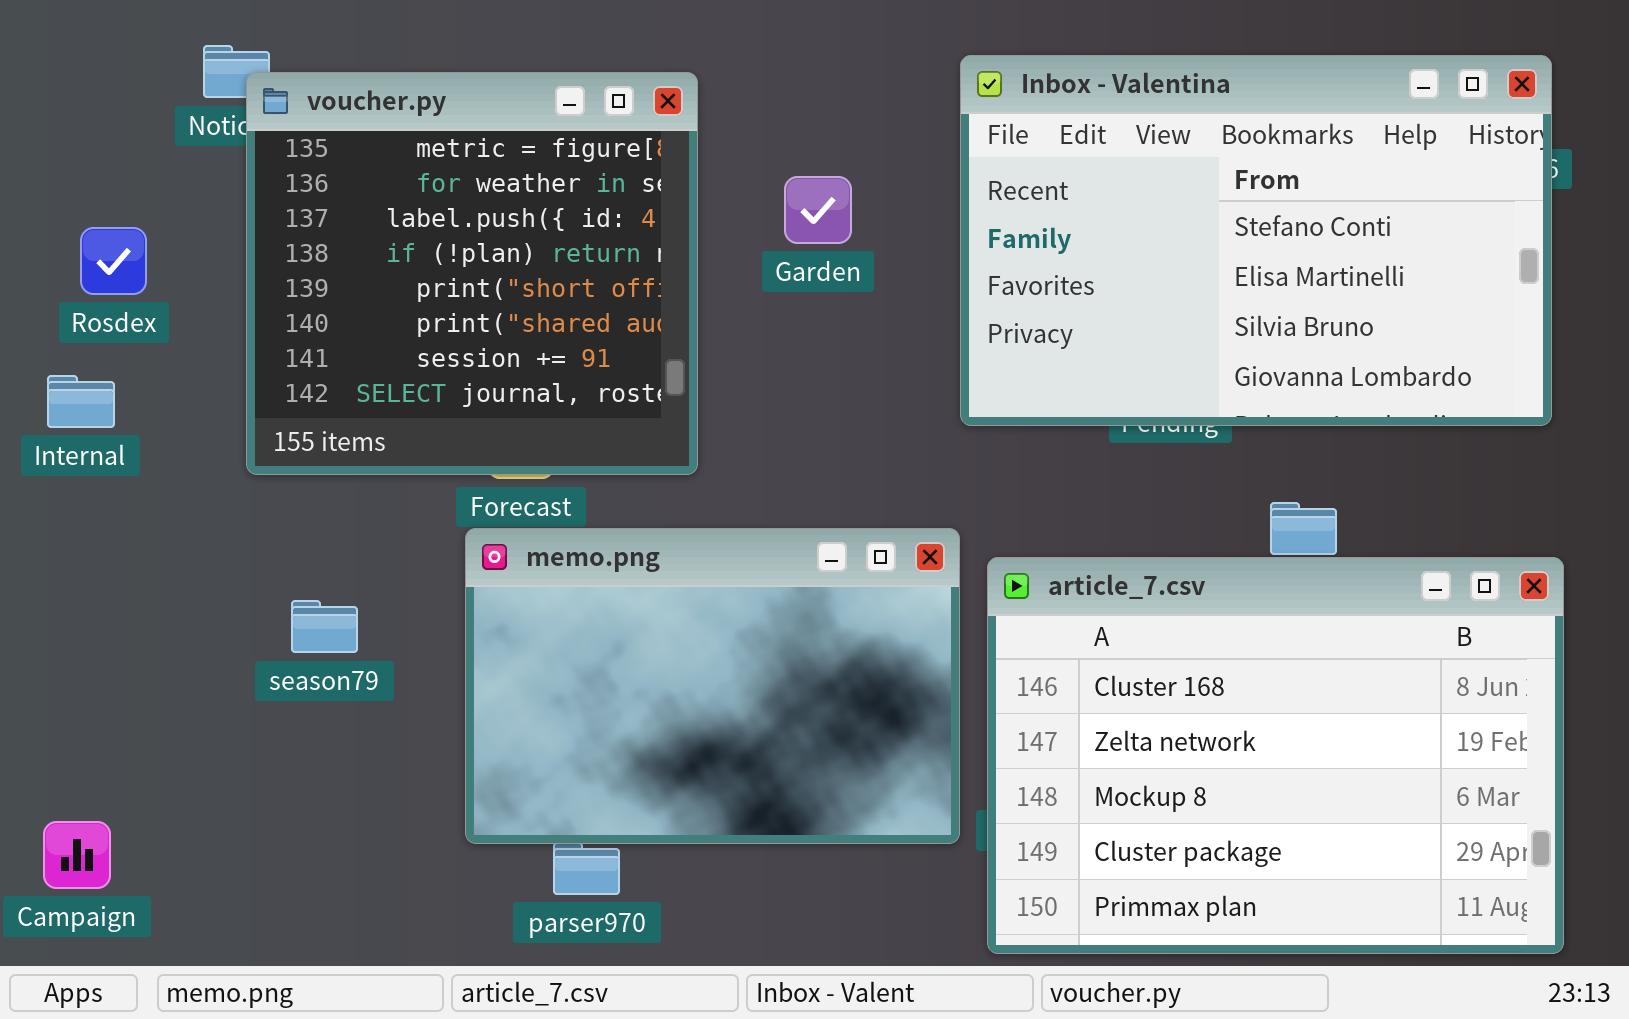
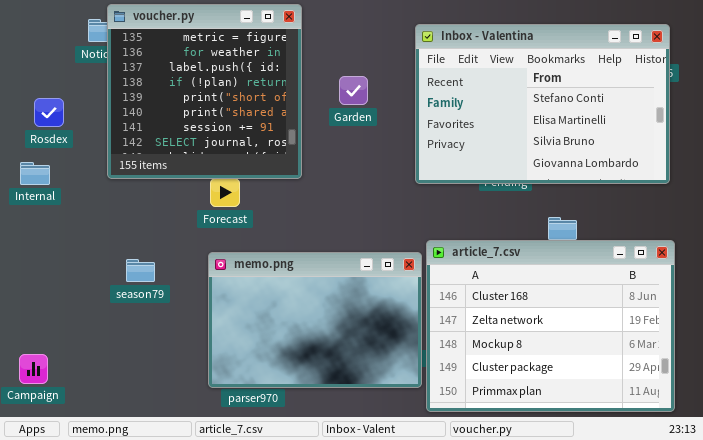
voucher.py: [246,72,698,475] -> [107,4,302,179], moved
memo.png: [465,528,960,844] -> [208,252,422,388], moved

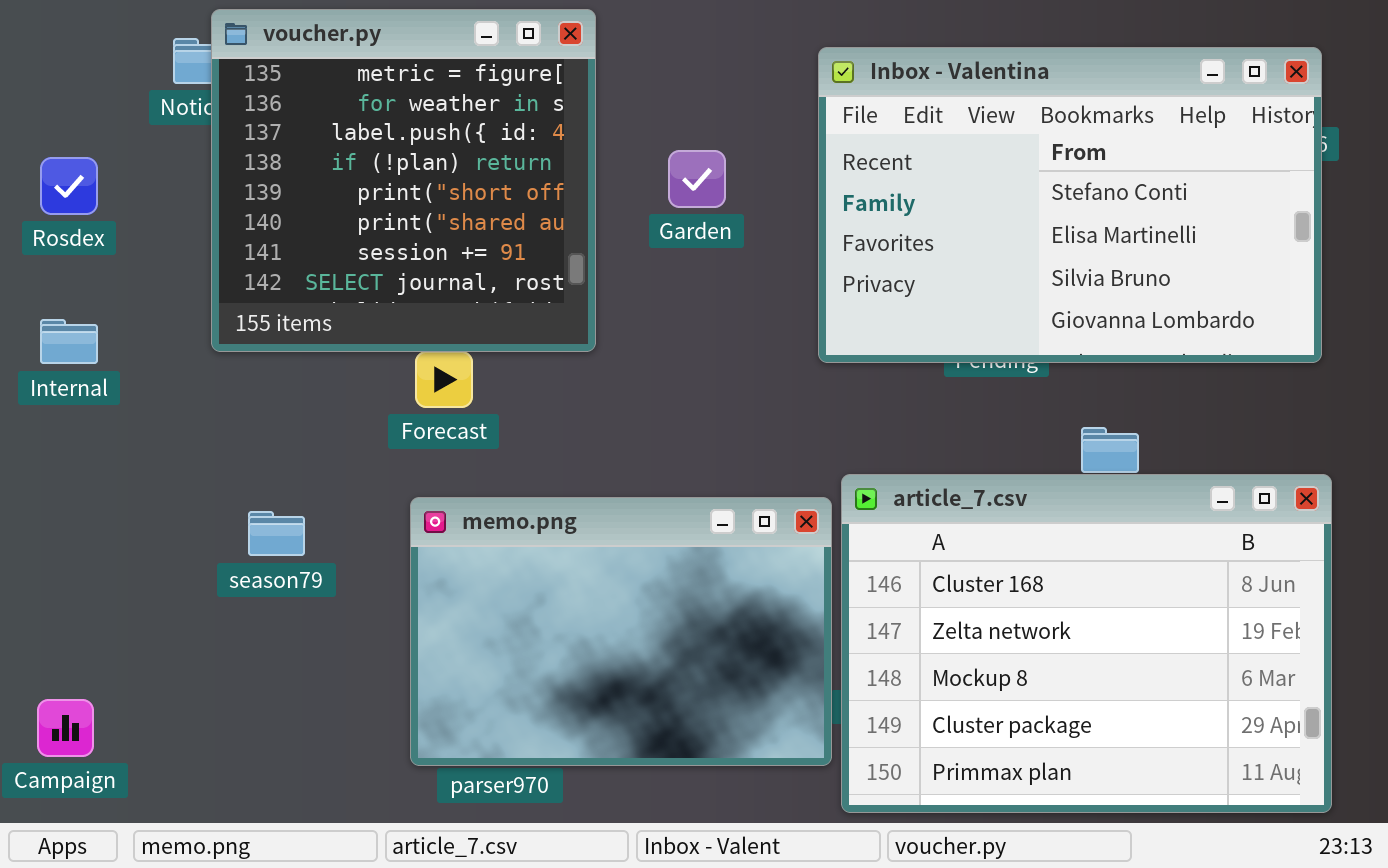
Rosdex: [34,98,64,127] -> [40,157,98,215], moved

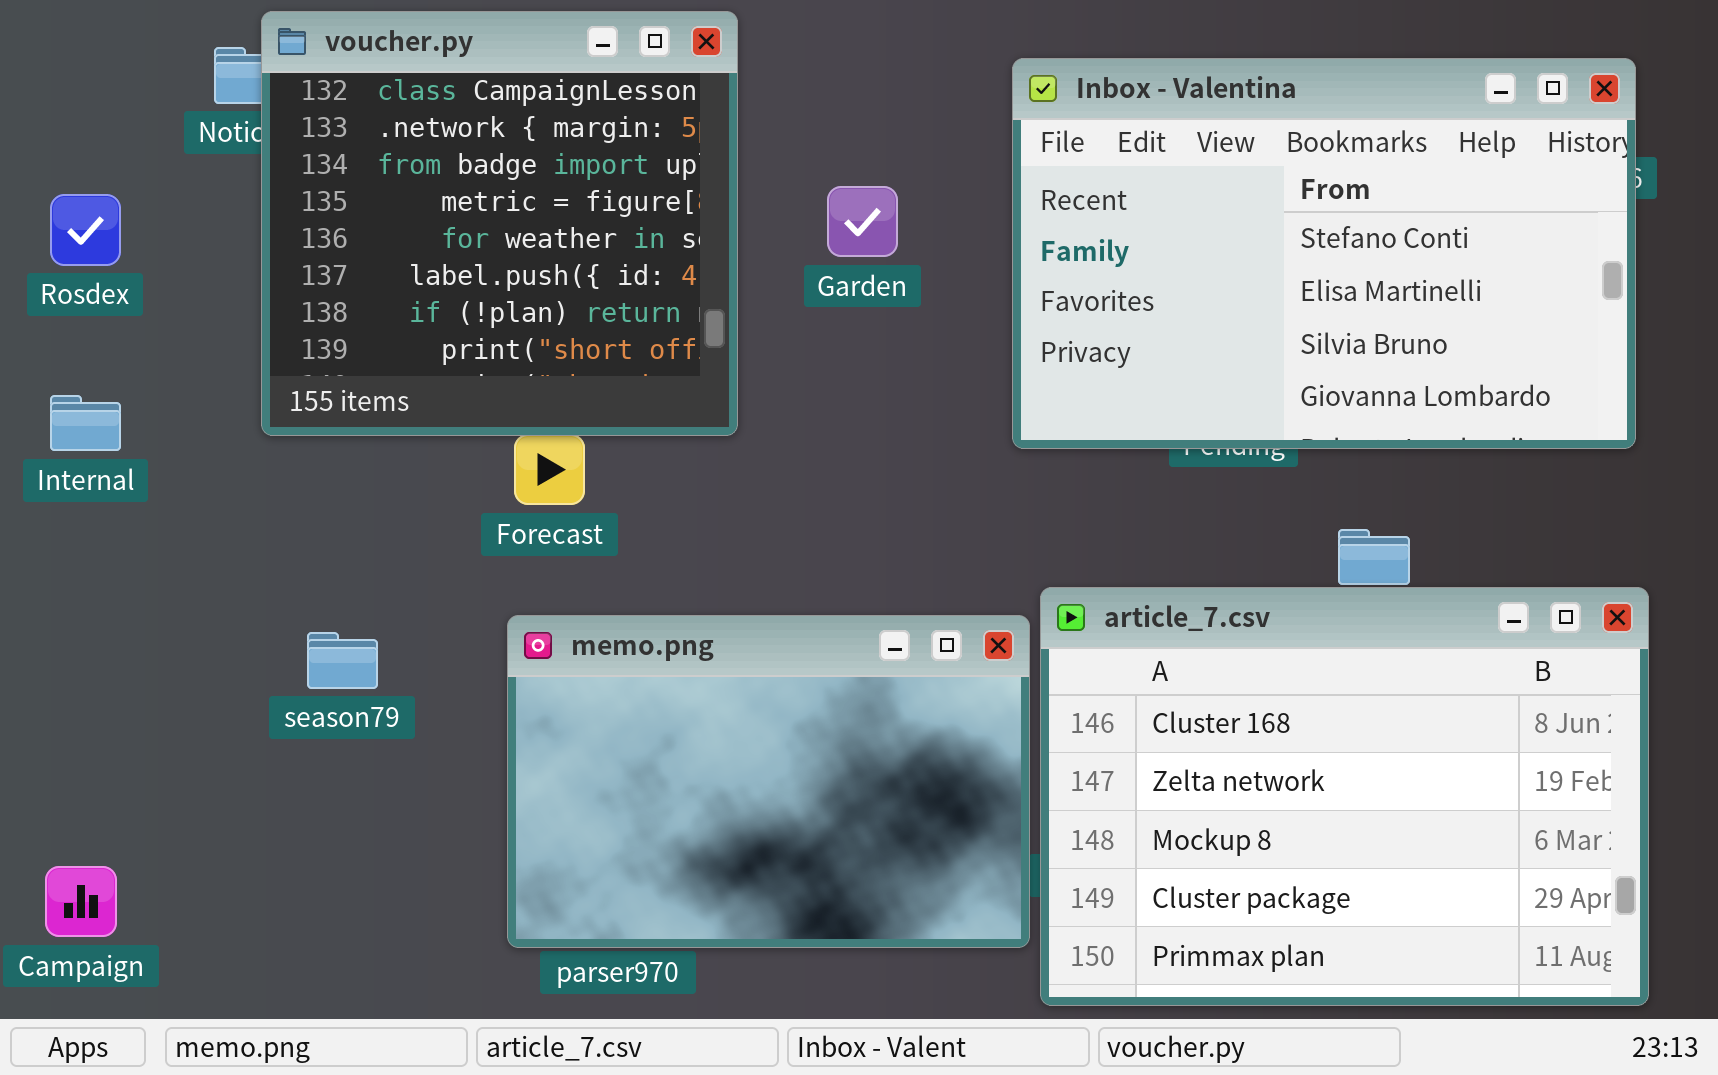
voucher.py: [211,9,596,352] -> [261,11,738,436], scrolled up 3 rows

